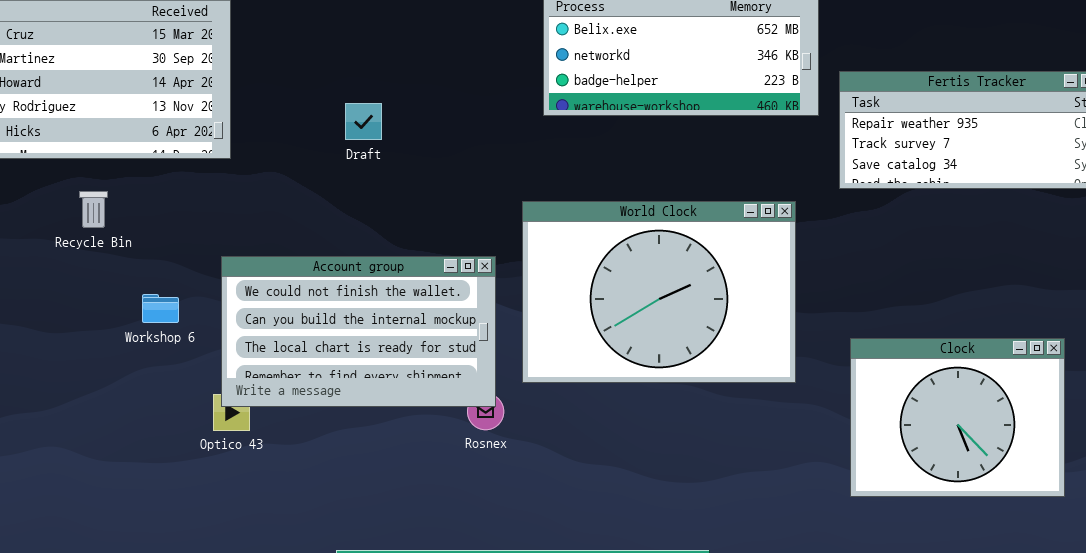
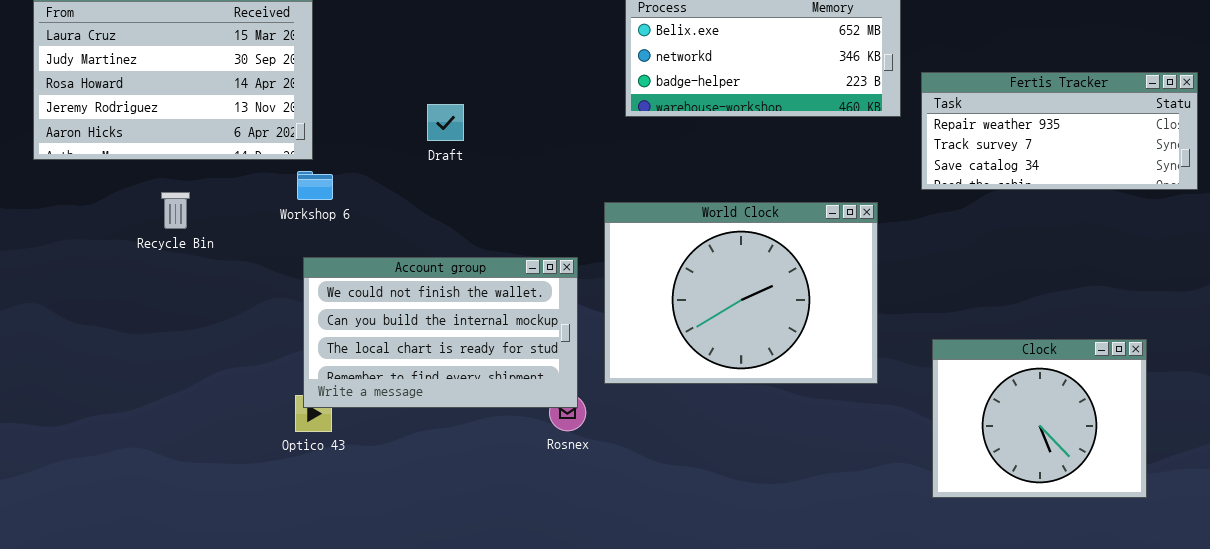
Workshop 6: [142,294,179,323] -> [297,171,333,200], moved

